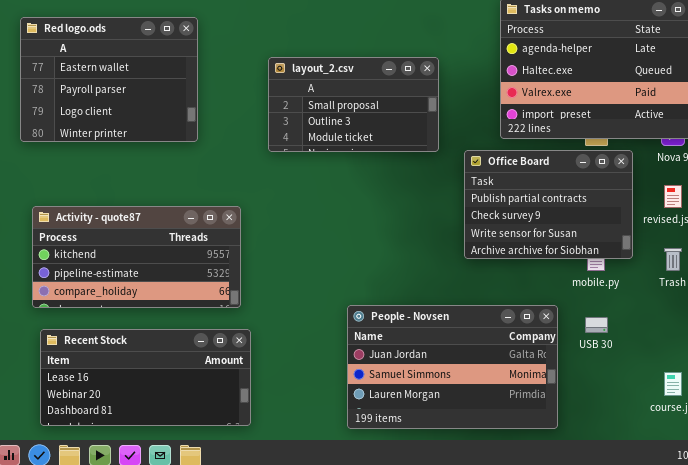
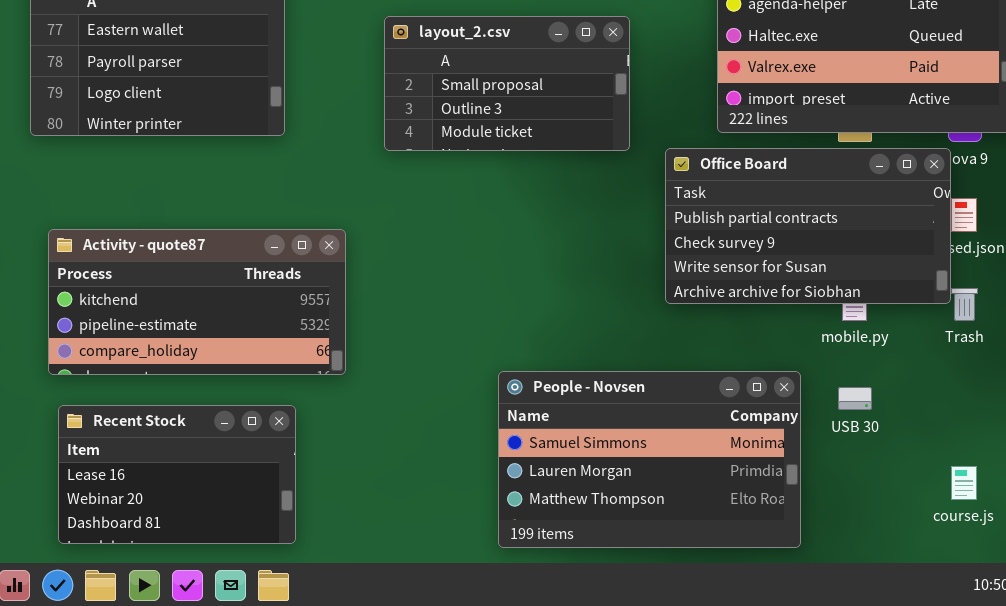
Office Board: [464,150,633,259] -> [665,148,951,304], resized
People - Novsen: [347,305,558,429] -> [498,371,801,548], scrolled down 1 row
Recent Stock: [40,329,251,426] -> [58,405,296,544], resized

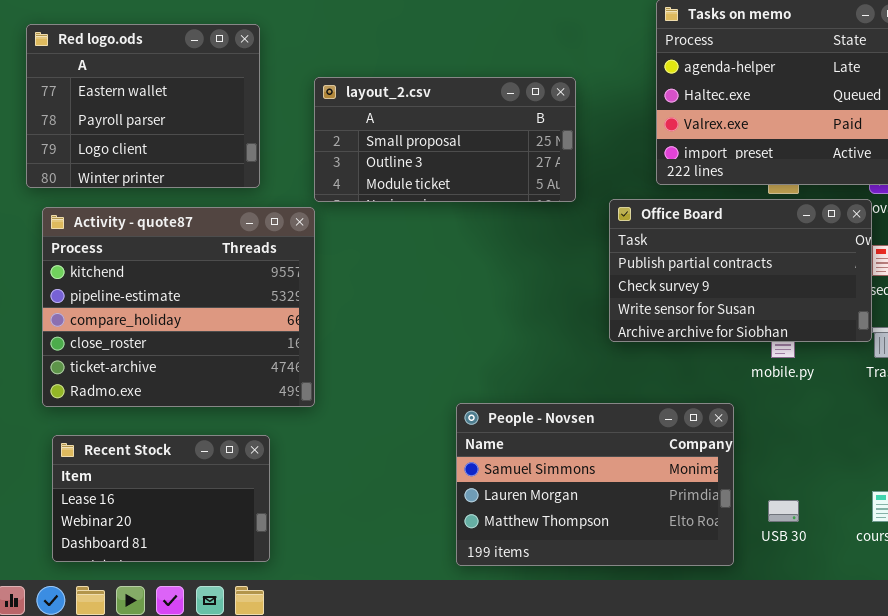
layout_2.csv: [384,16,630,151] -> [314,77,576,202], resized
Activity - quote87: [48,229,346,375] -> [42,207,315,407], resized
USB 30: [838,387,872,410] -> [768,500,799,522], moved

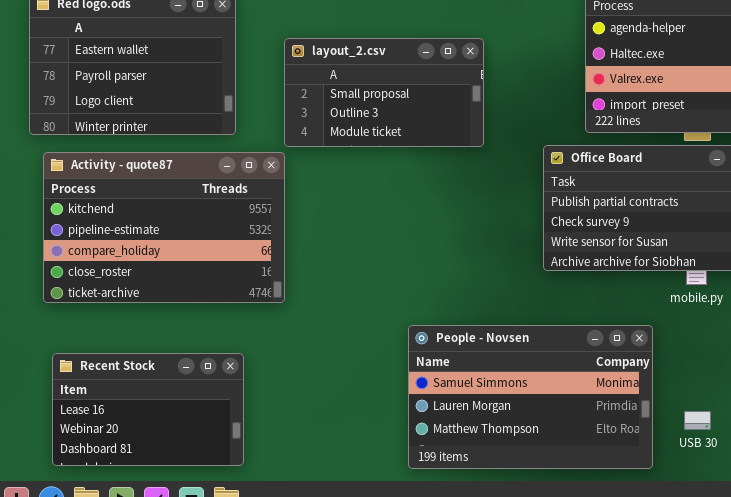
layout_2.csv: [314,77,576,202] -> [284,38,484,147], resized
Activity - quote87: [42,207,315,407] -> [43,152,285,303], resized

